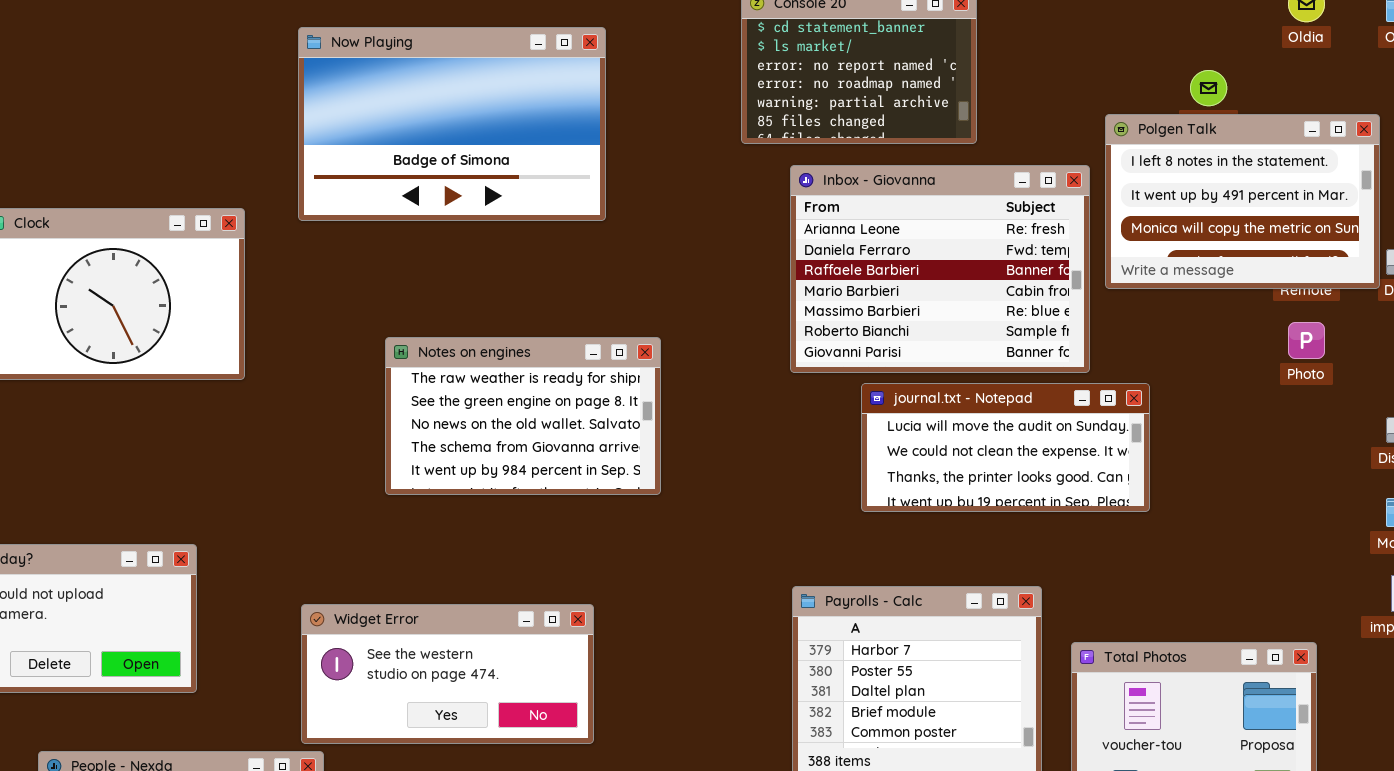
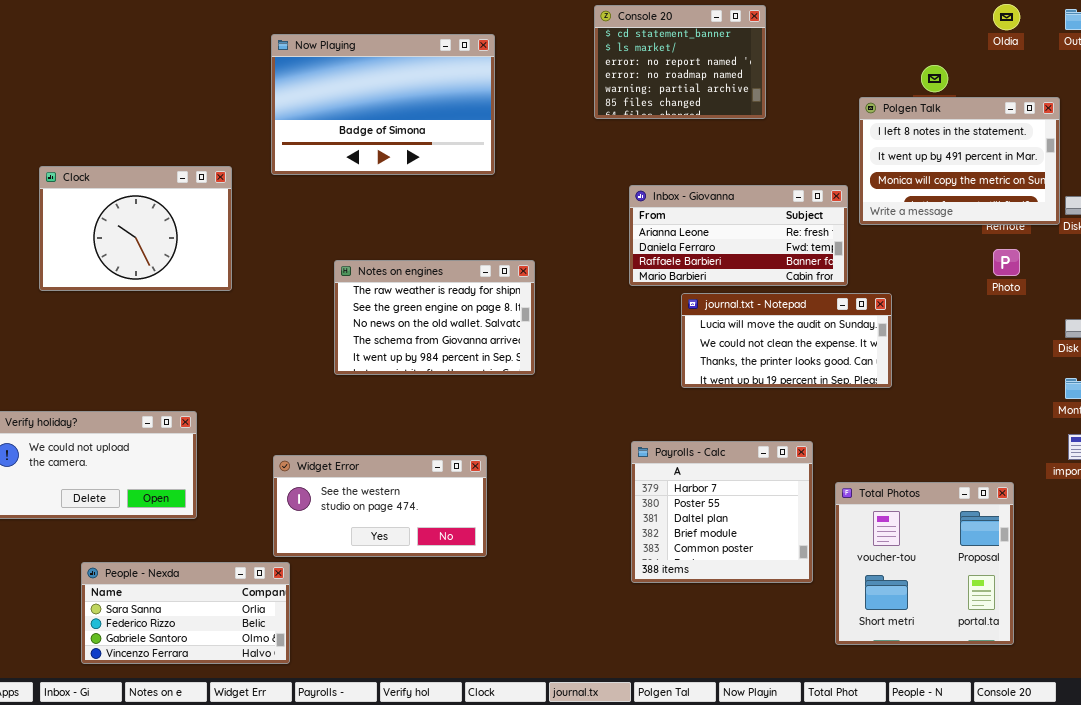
Inbox - Giovanna: [790,165,1090,373] -> [629,185,848,286], resized

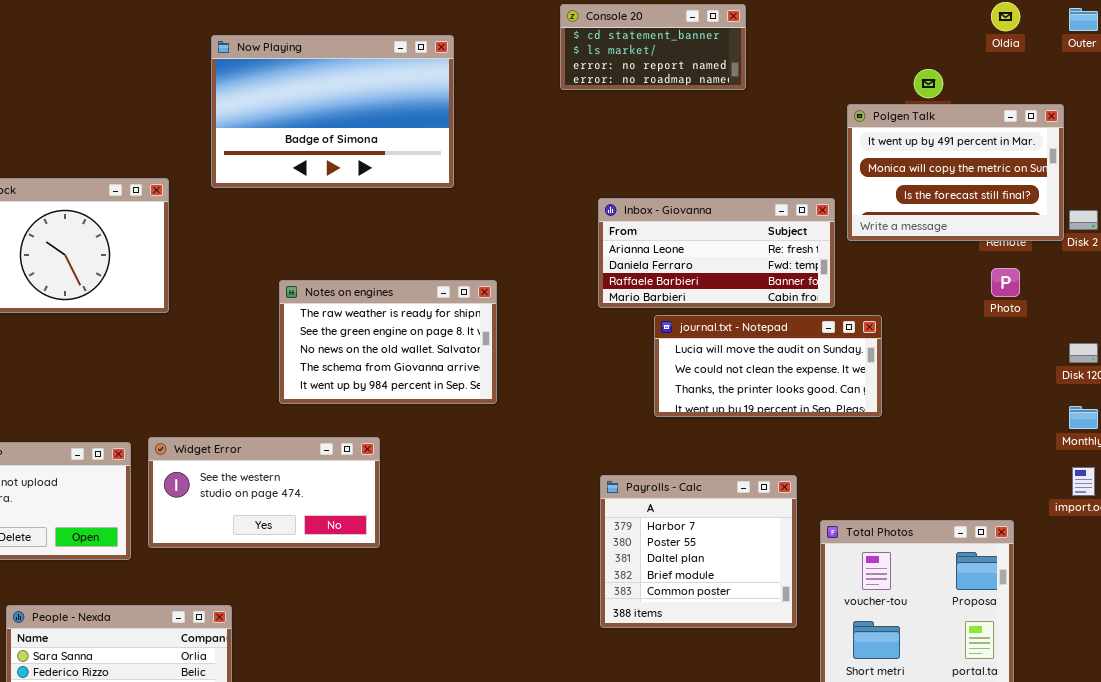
Console 20: [594,5,766,119] -> [560,4,746,90], resized
Polgen Talk: [859,97,1060,225] -> [847,104,1064,241], scrolled down 1 row
Widget Error: [273,455,487,557] -> [148,437,380,548], moved

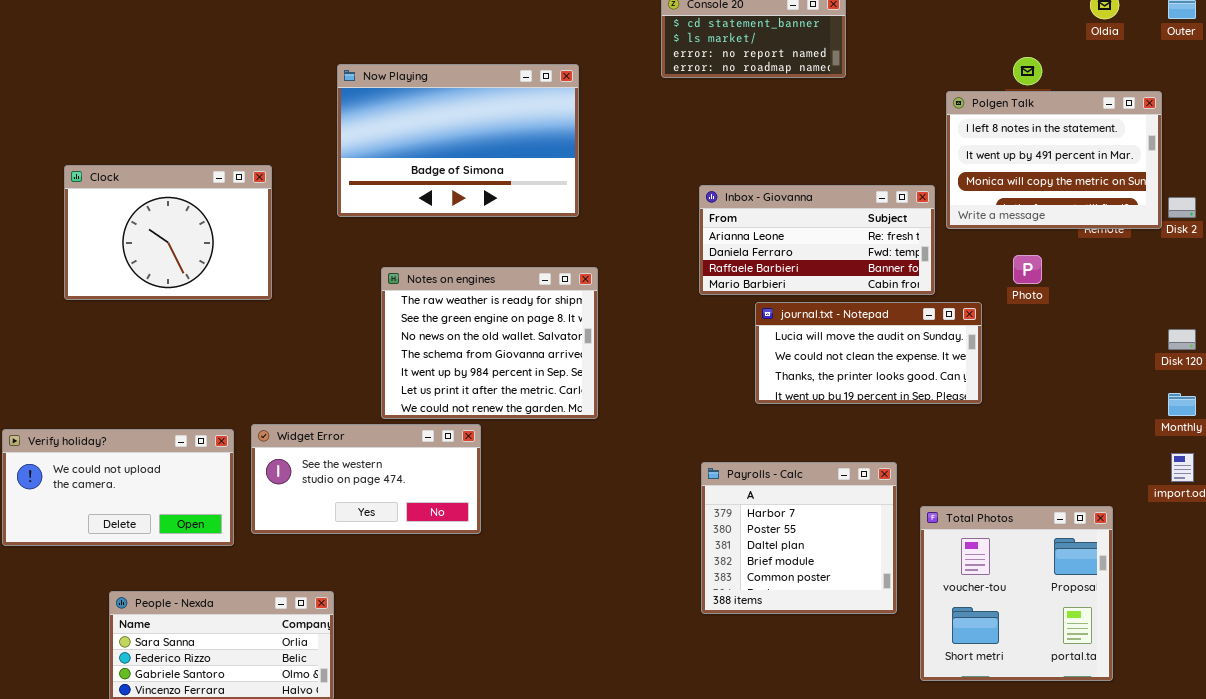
Now Playing: [211,35,454,188] -> [337,64,579,217], moved
Polgen Talk: [847,104,1064,241] -> [946,91,1162,229], scrolled up 1 row
Photo: [991,268,1020,297] -> [1013,255,1042,284], moved
Notes on engines: [279,280,497,404] -> [381,267,598,419], resized

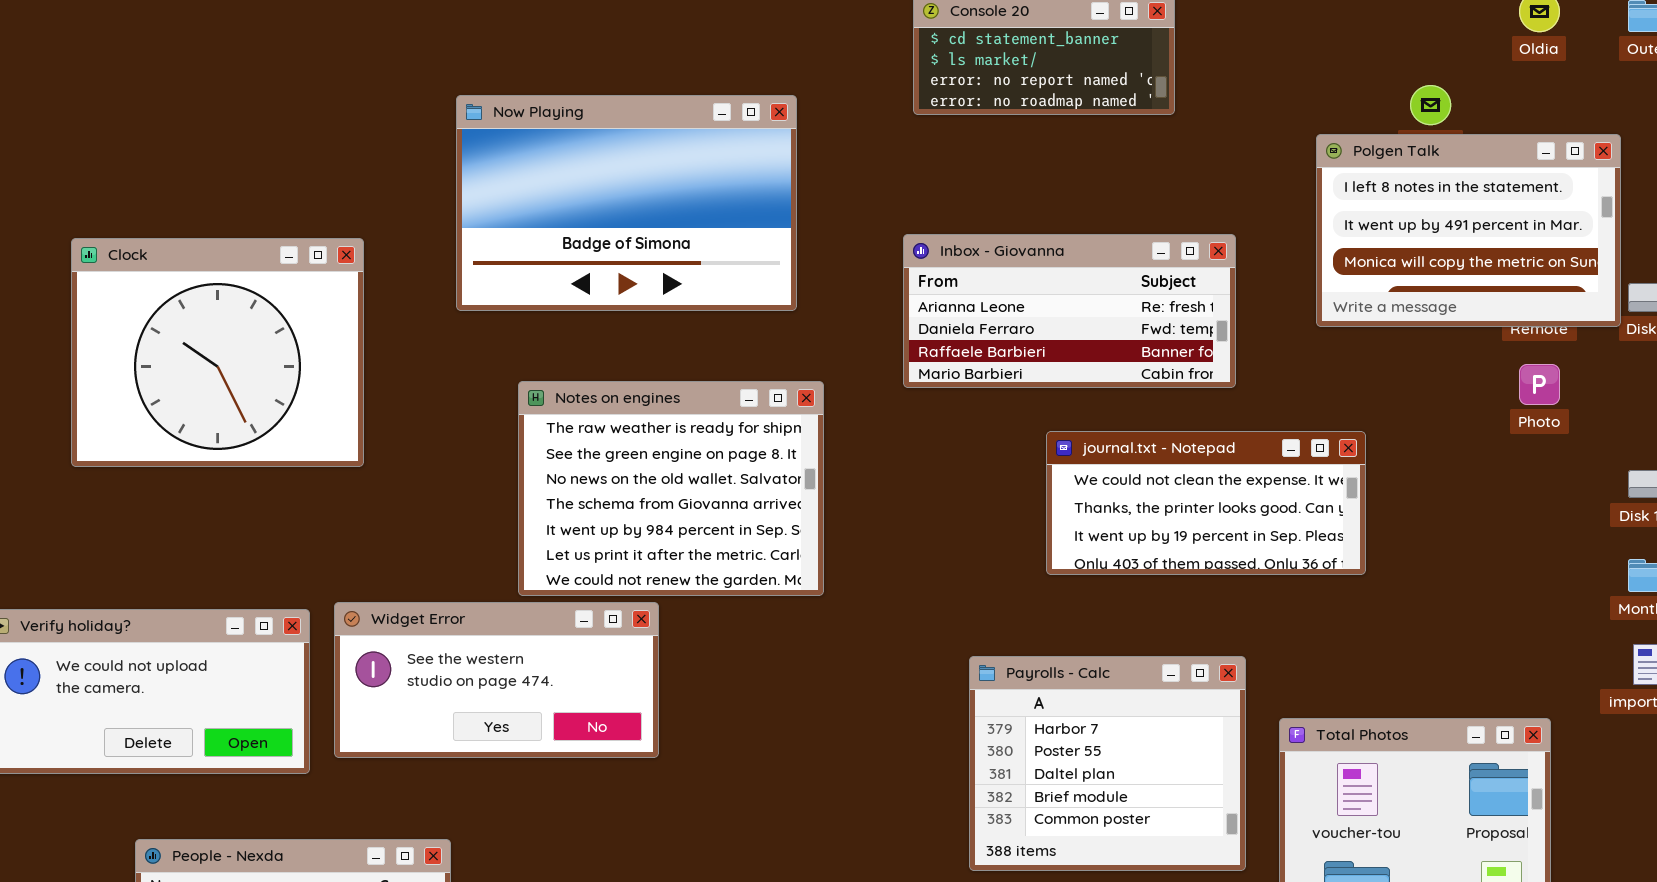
Clock: [64,165,272,300] -> [71,238,364,467], resized
Inbox - Giovanna: [699,185,935,295] -> [903,234,1236,388], moved
Photo: [1013,255,1042,284] -> [1519,364,1560,405], moved
journal.txt - Notepad: [755,302,982,404] -> [1046,431,1366,575], scrolled down 1 row

